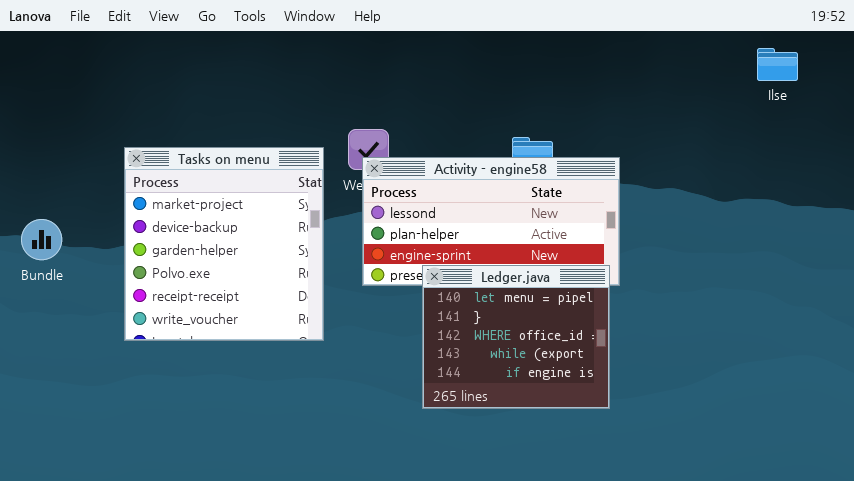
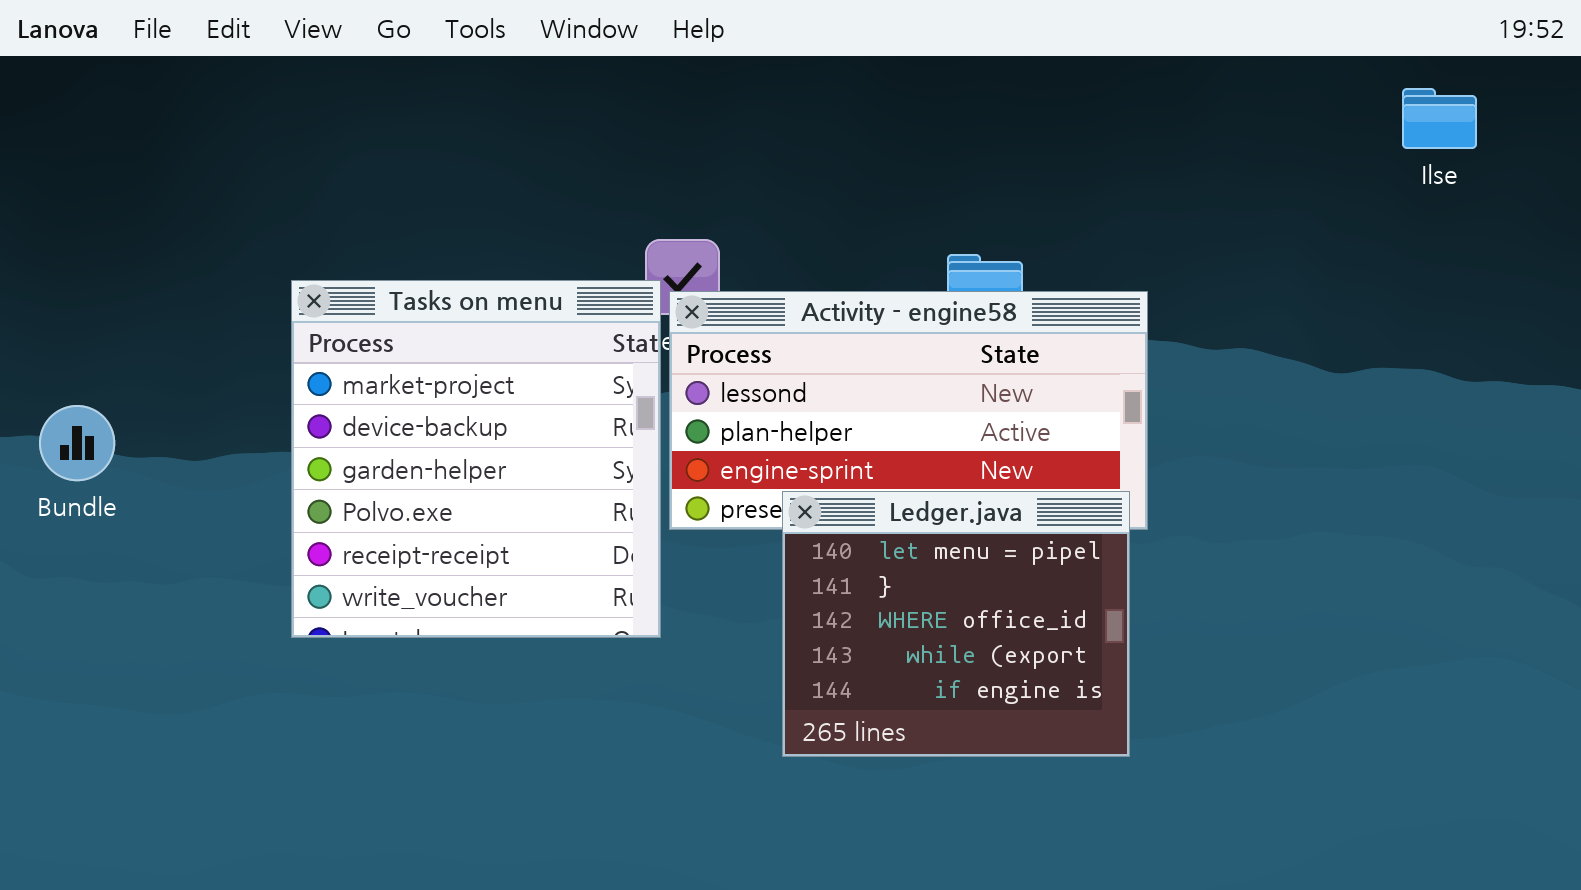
Tasks on menu: [124,147,324,341] -> [291,280,661,638], moved

